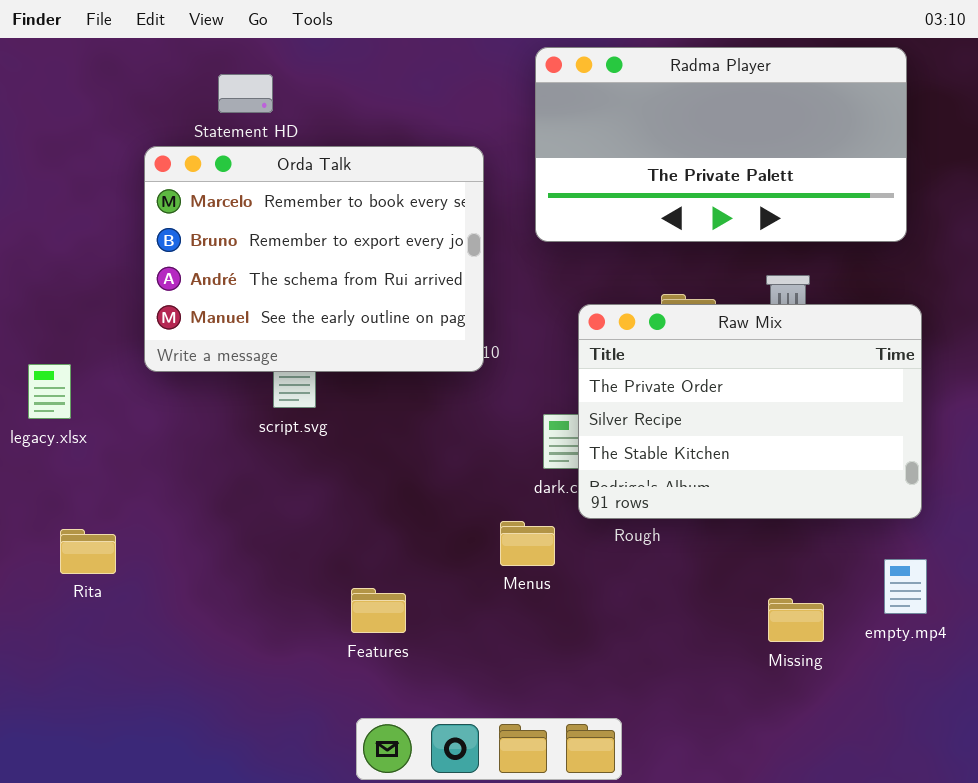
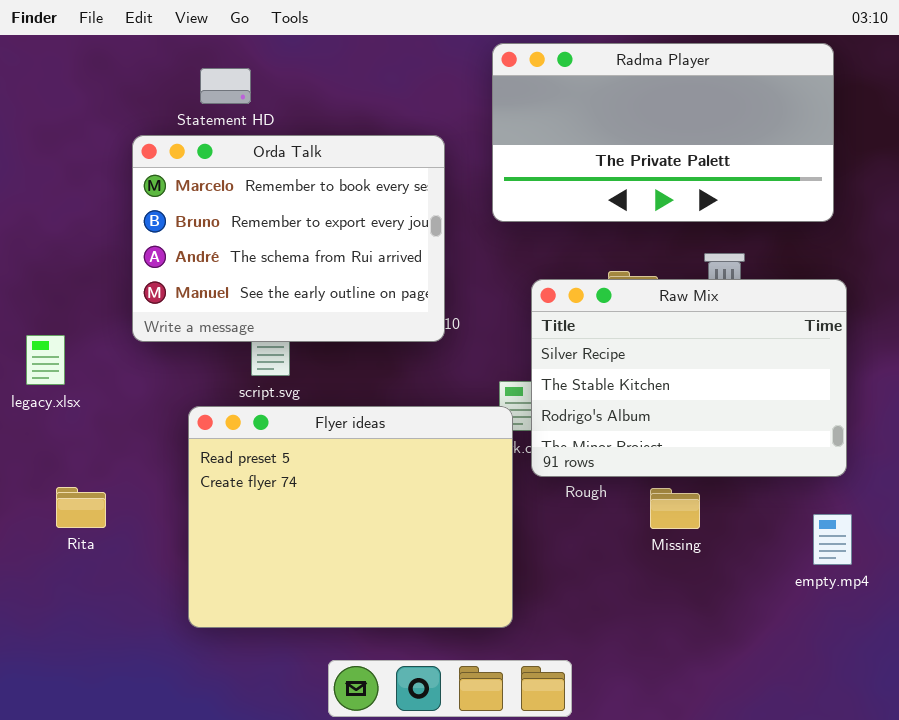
Raw Mix: [578,304,922,519] -> [531,279,847,477], scrolled down 1 row
Flyer ideas: none -> [188,406,513,628], opened
Missing: [768,598,824,642] -> [650,488,700,529], moved

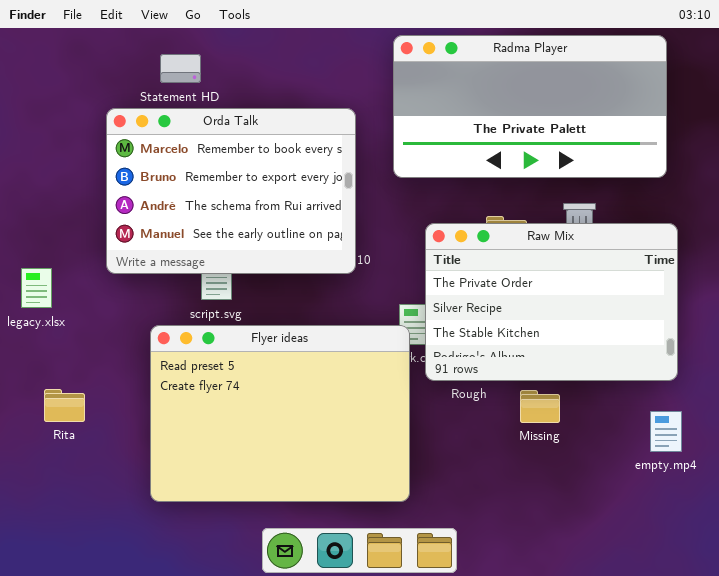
Raw Mix: [531,279,847,477] -> [425,223,678,381], scrolled up 1 row

